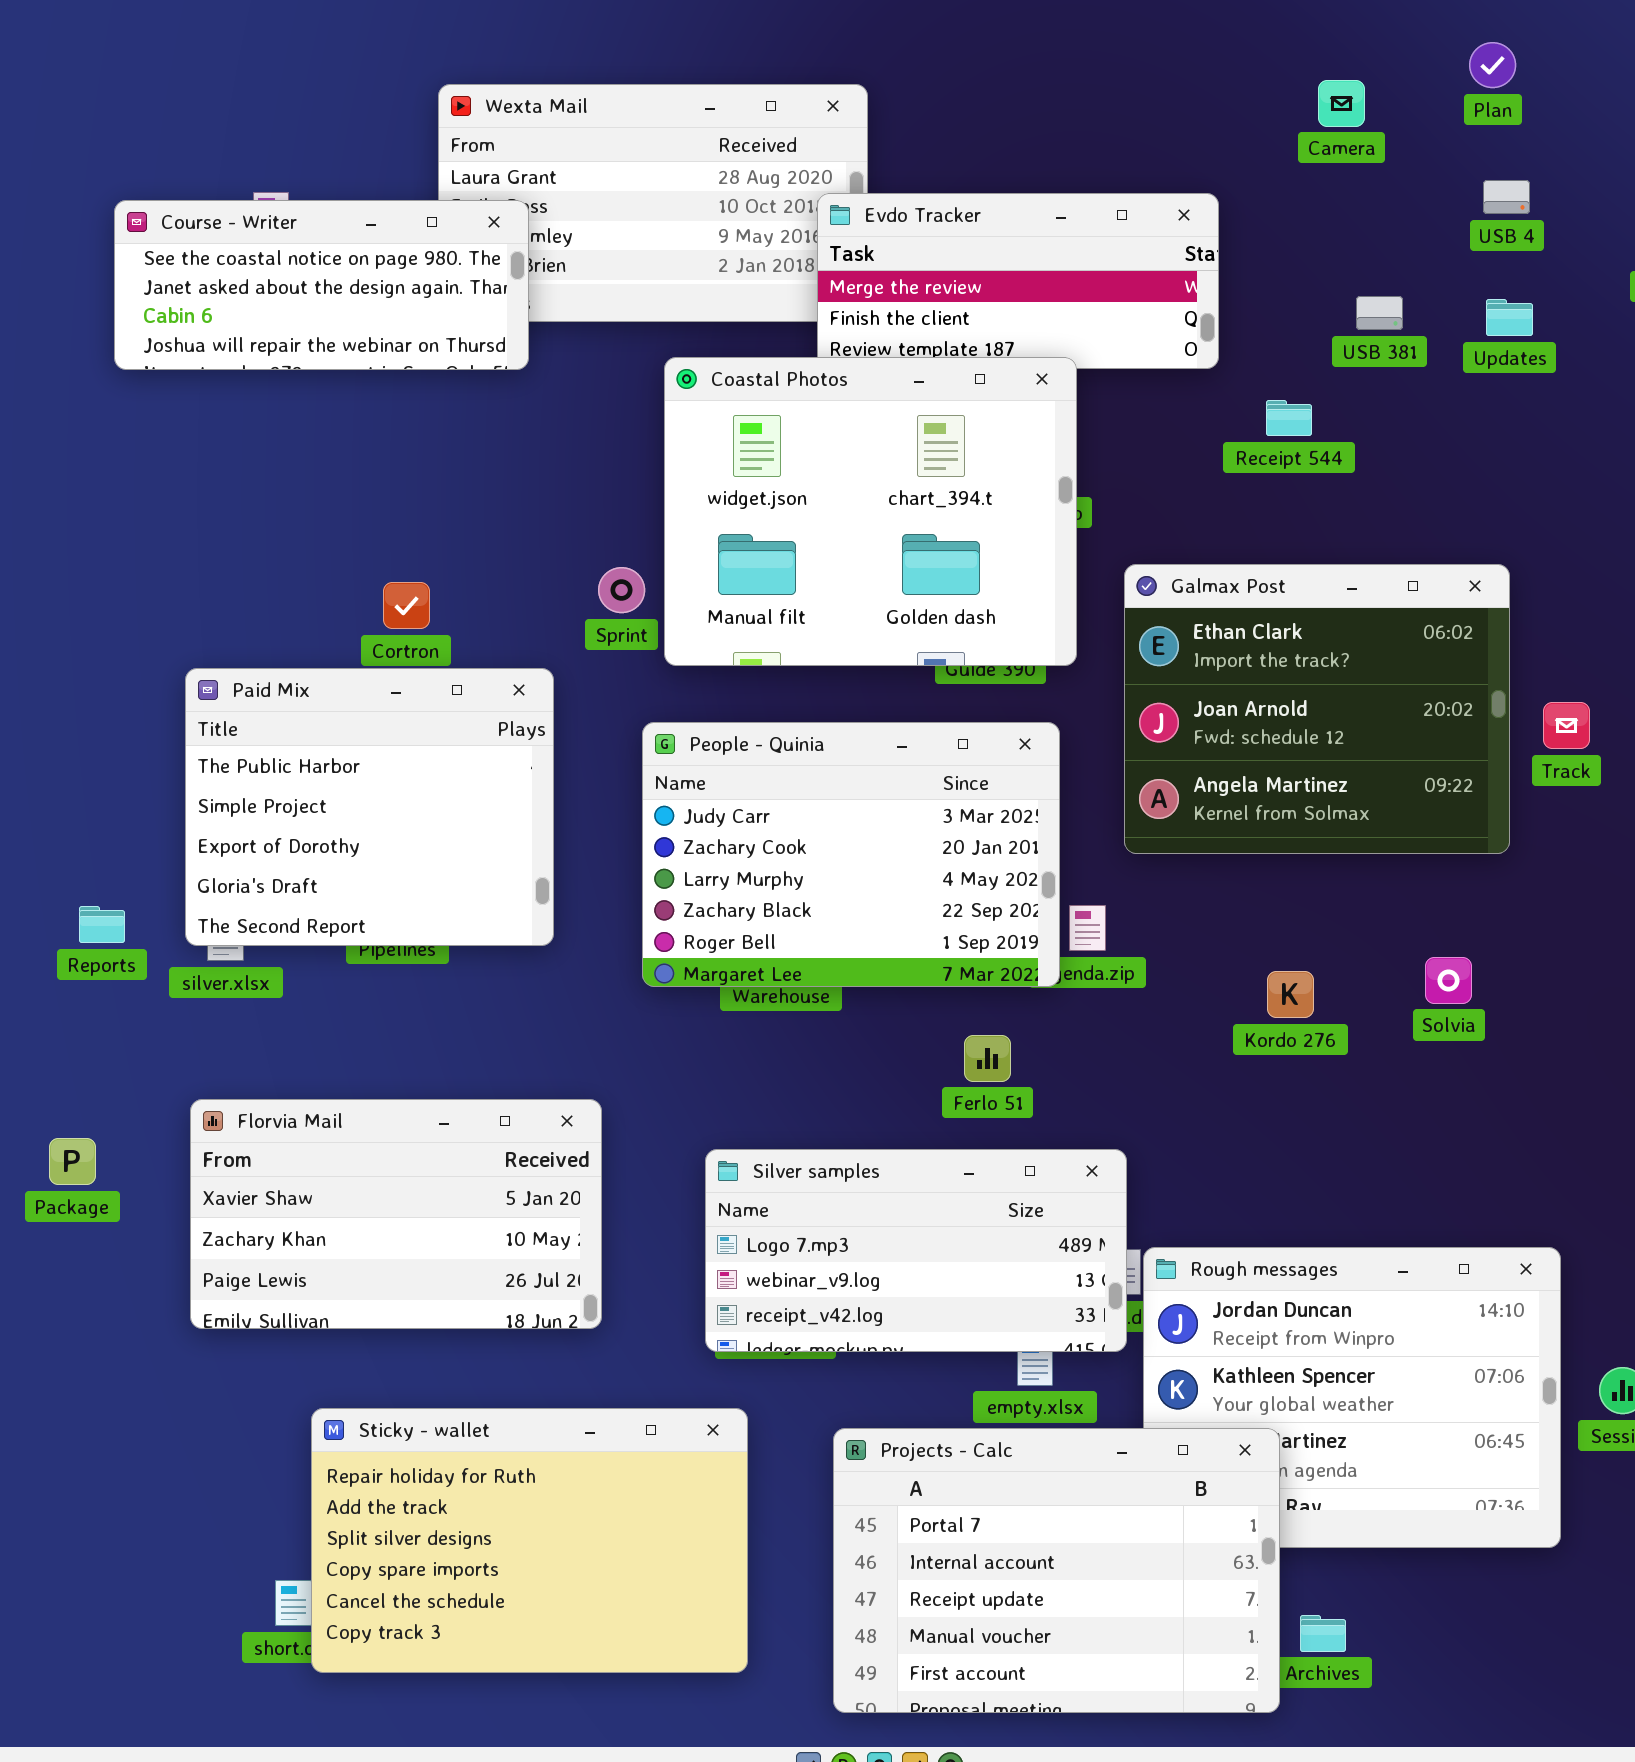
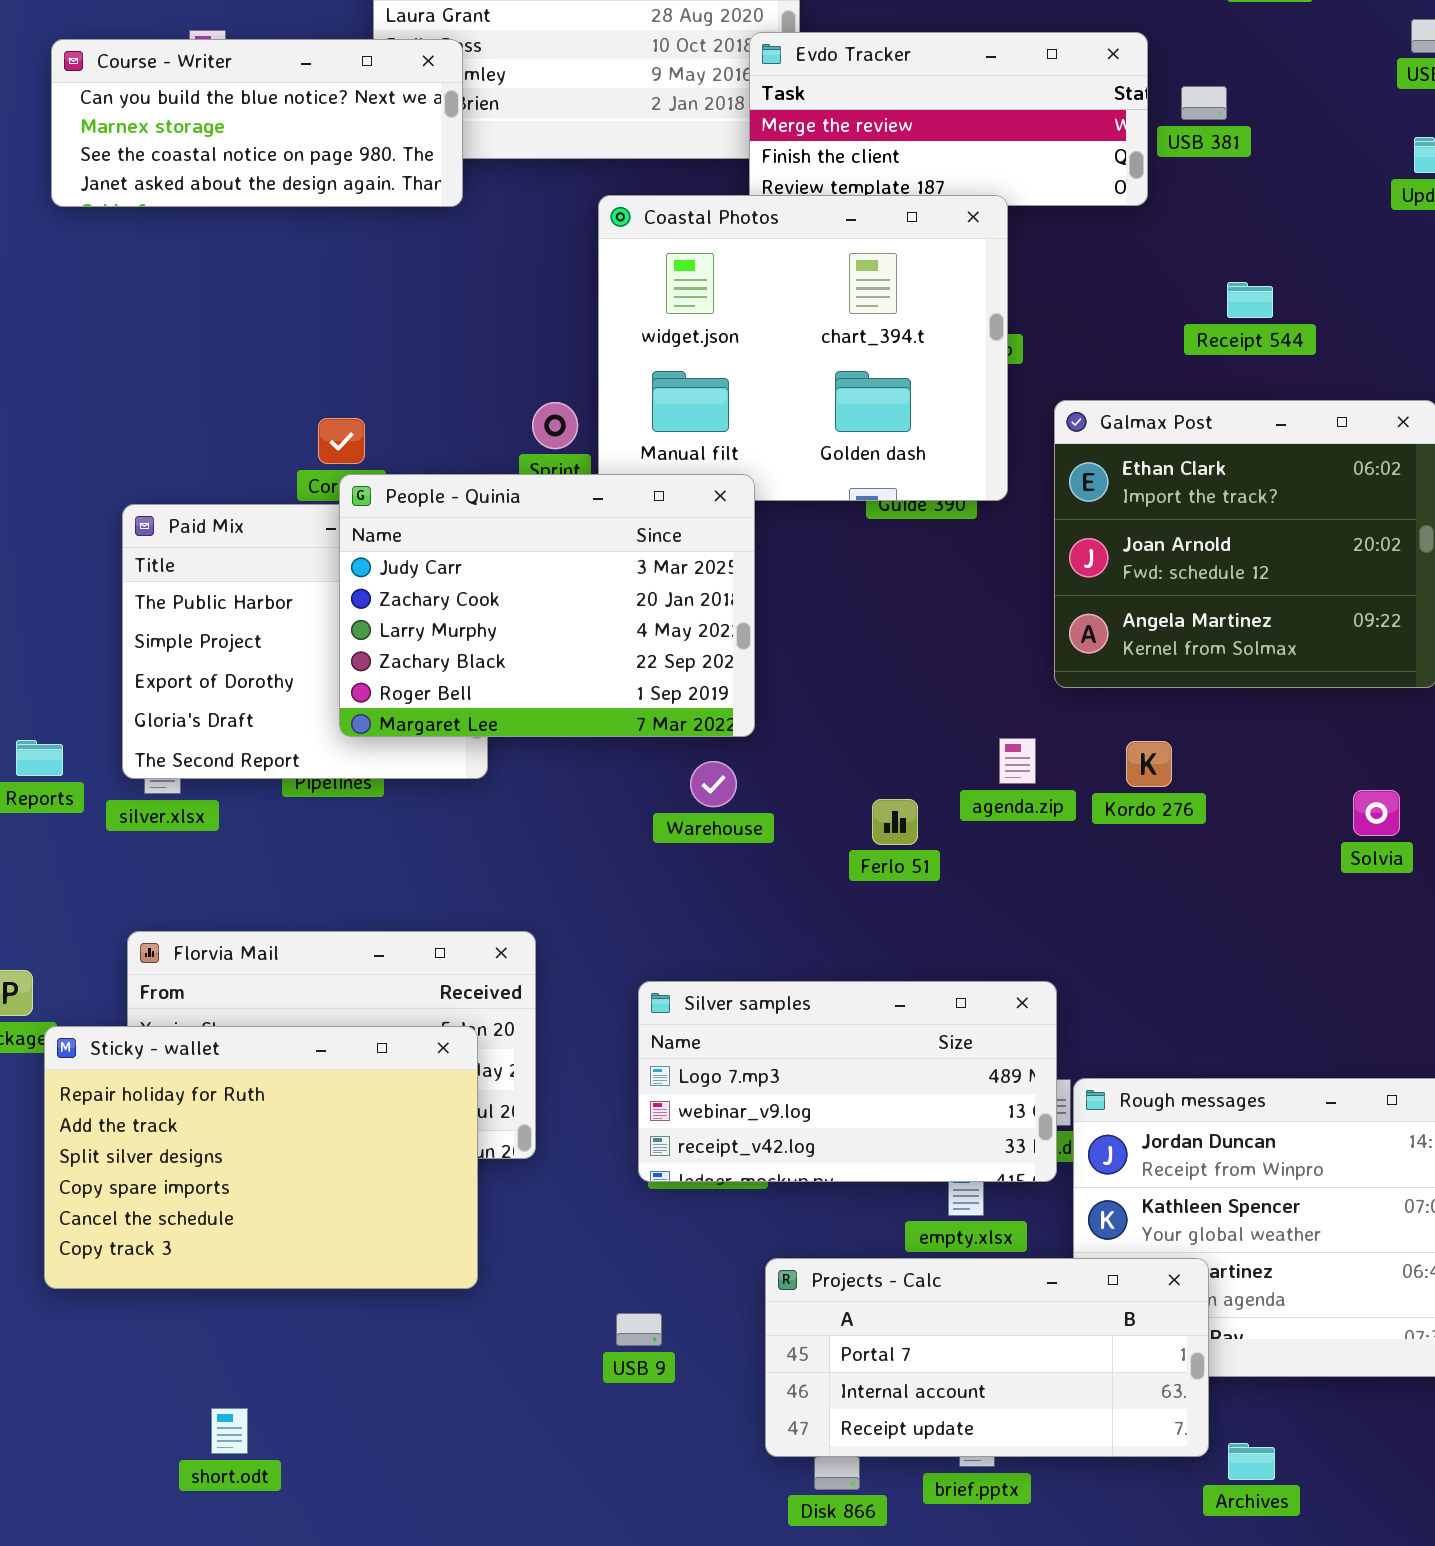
Course - Writer: [114,200,529,370] -> [51,39,463,207], scrolled up 2 rows
USB 381: [1356,296,1403,330] -> [1181,86,1227,120], moved
Receipt 544: [1266,400,1312,436] -> [1227,282,1273,318], moved
People - Quinia: [642,722,1060,987] -> [339,474,755,737], moved
Kordo 276: [1267,971,1314,1018] -> [1126,741,1172,787], moved
Ferlo 51: [964,1035,1011,1082] -> [872,799,918,845], moved
Sticky - wallet: [311,1408,748,1673] -> [44,1026,478,1289], moved
Projects - Calc: [833,1428,1280,1713] -> [765,1258,1209,1457], resized

